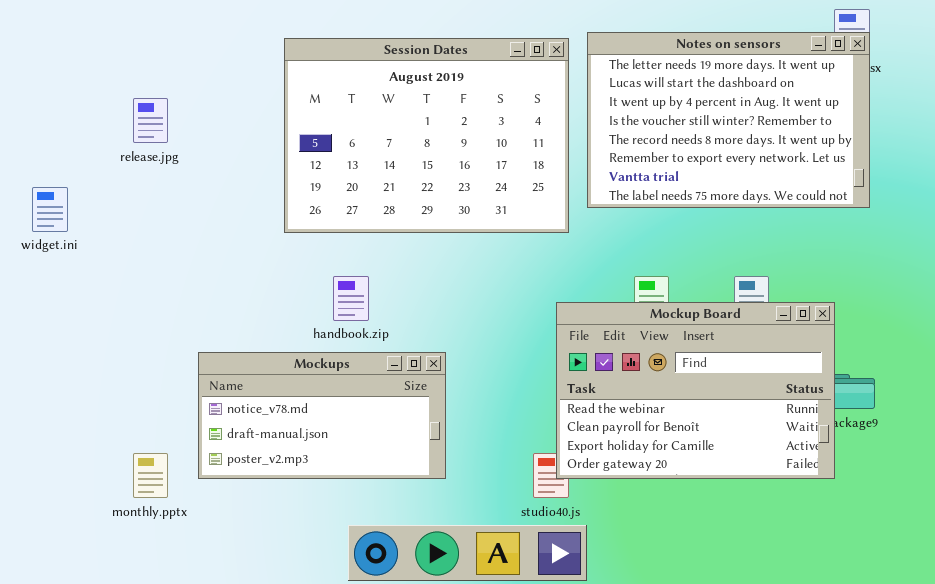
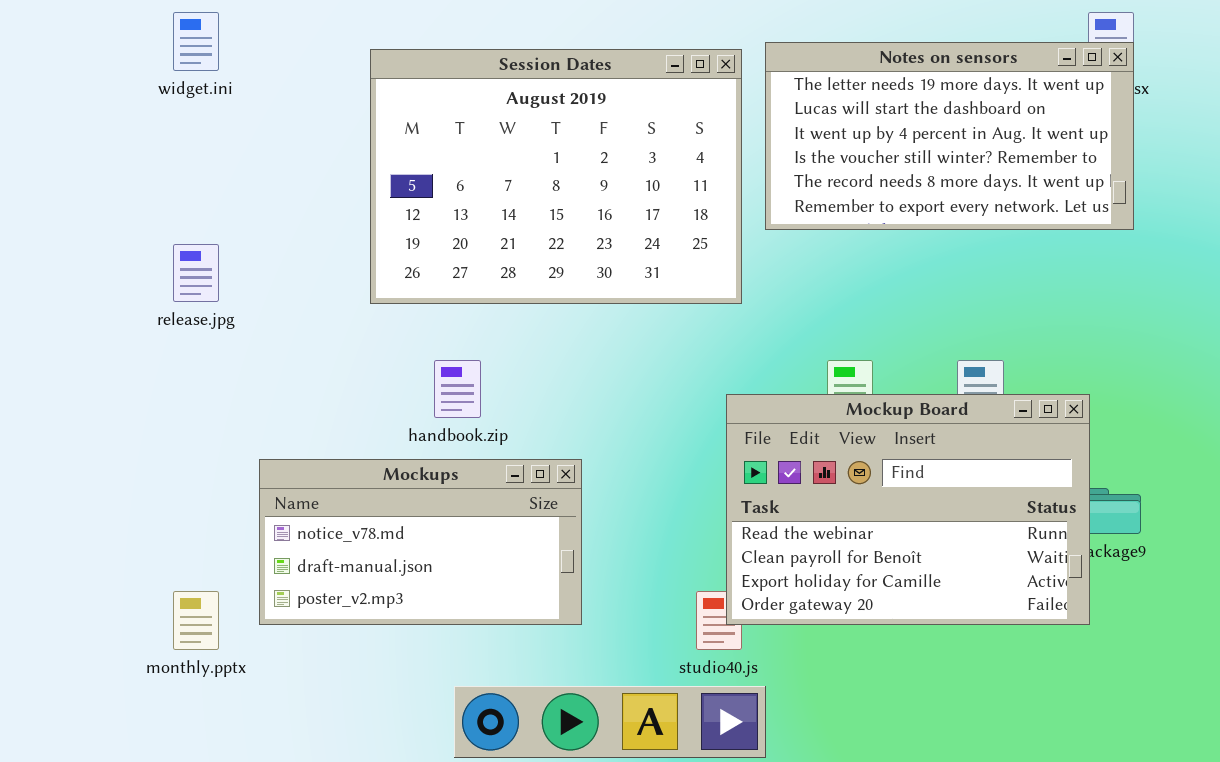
Notes on sensors: [587,32,870,208] -> [765,42,1134,230], resized
release.jpg: [133,98,168,143] -> [173,244,219,302], moved
widget.ini: [32,187,68,232] -> [173,12,219,71], moved

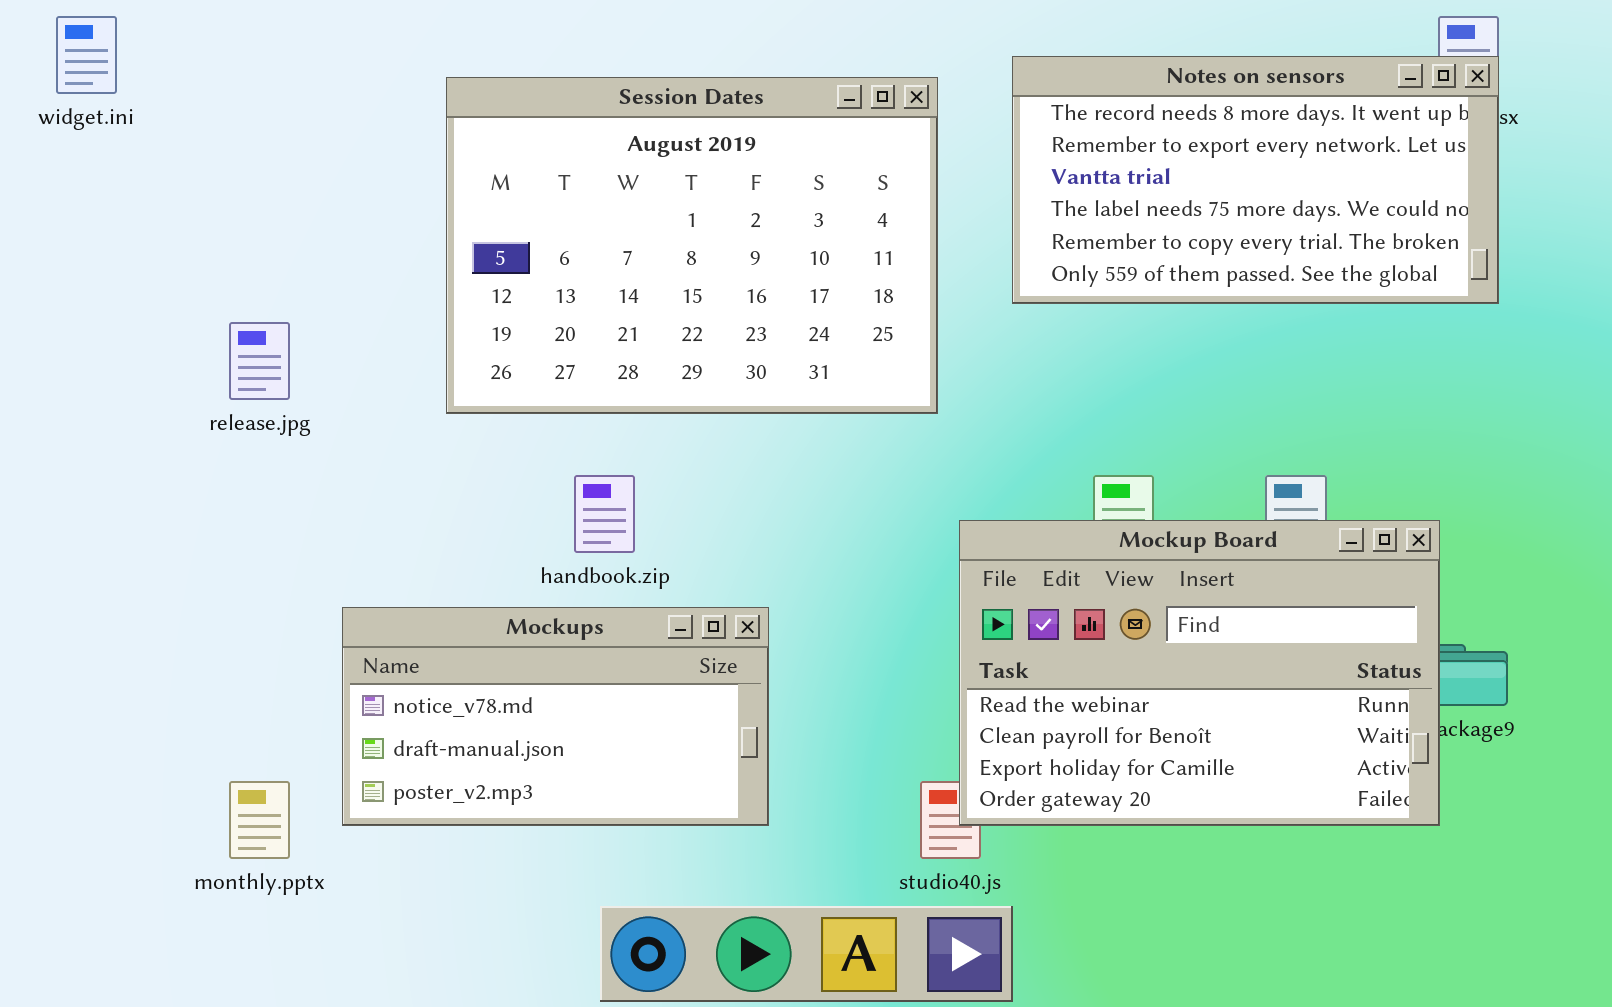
widget.ini: [173,12,219,71] -> [56,16,117,94], moved
Notes on sensors: [765,42,1134,230] -> [1012,56,1499,304], scrolled down 4 rows
Session Dates: [370,49,742,304] -> [446,77,938,414], moved

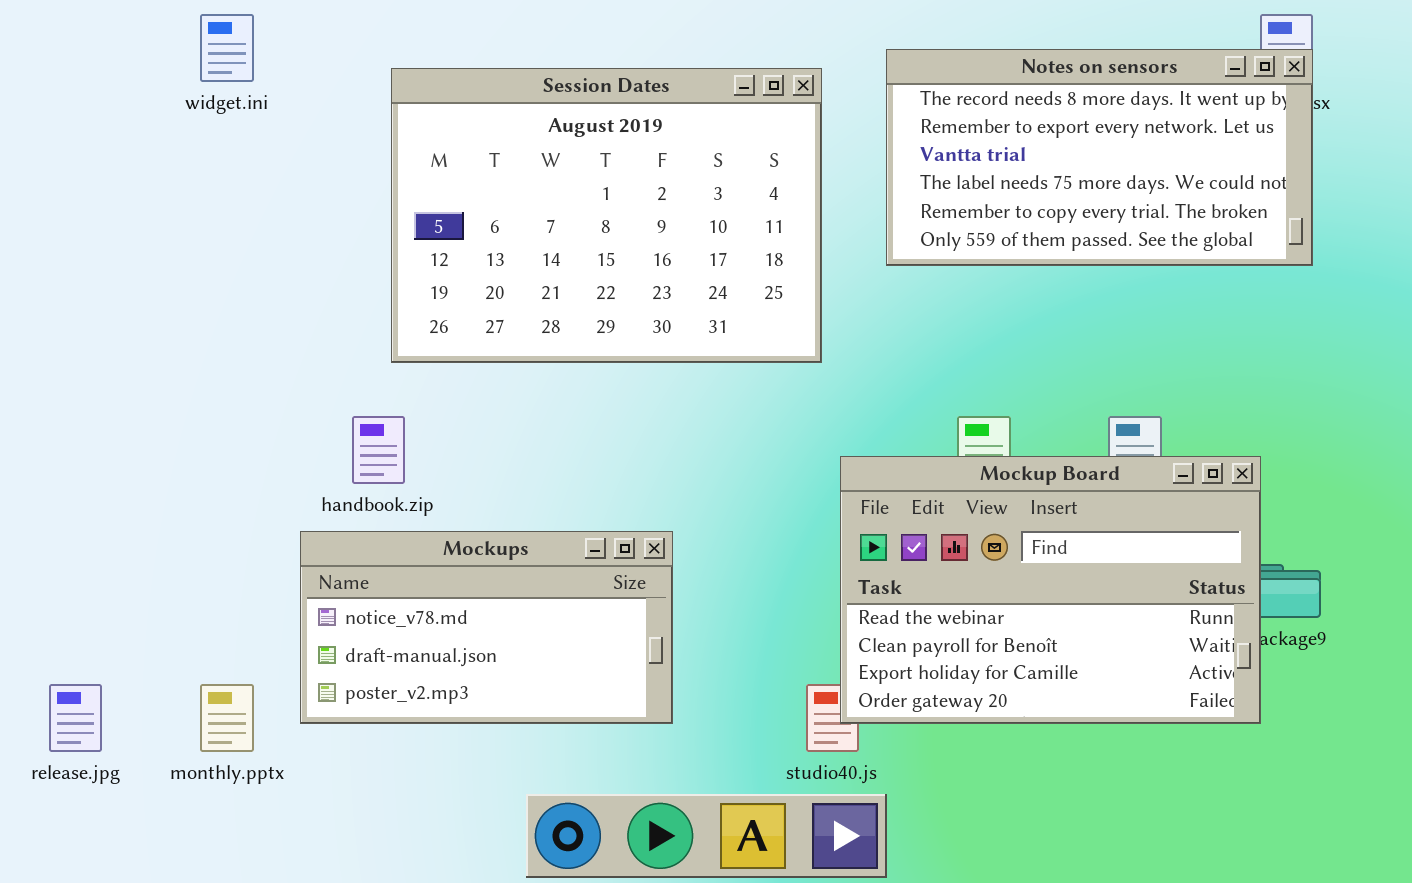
widget.ini: [56,16,117,94] -> [200,14,254,82], moved
release.jpg: [229,322,290,400] -> [49,684,102,752], moved
handbook.zip: [574,475,635,553] -> [352,416,405,484], moved

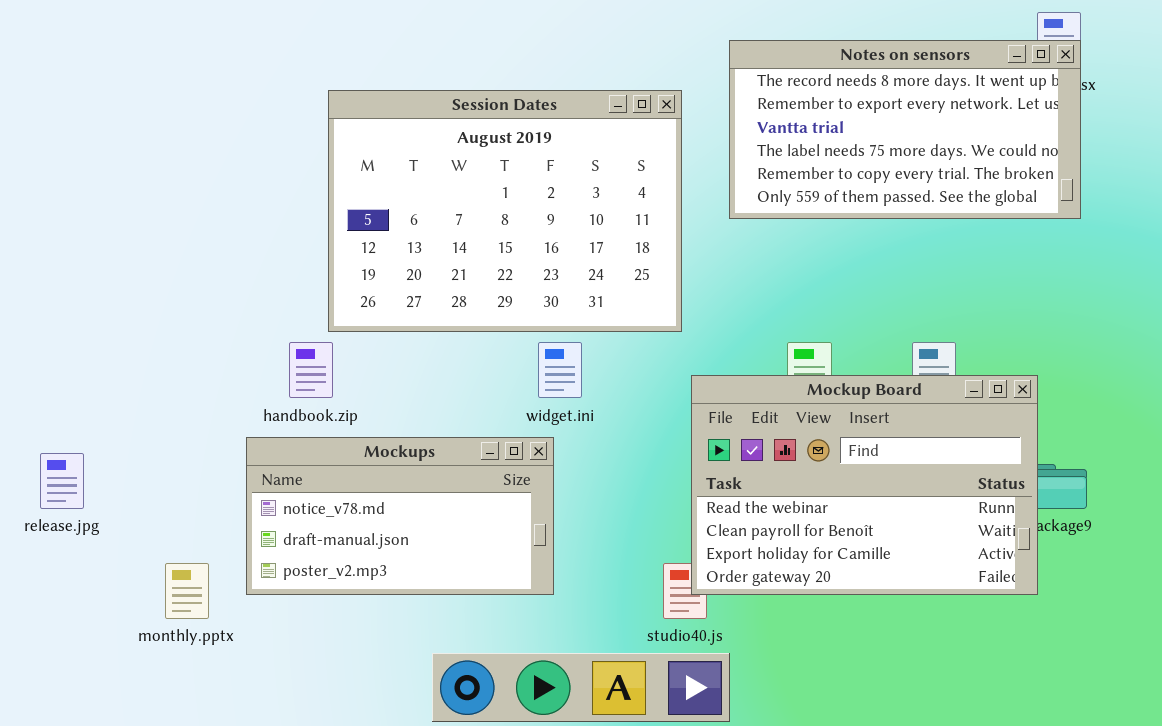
widget.ini: [200,14,254,82] -> [538,342,582,398], moved
Session Dates: [391,68,822,363] -> [328,90,682,332], moved
release.jpg: [49,684,102,752] -> [40,453,84,509], moved

